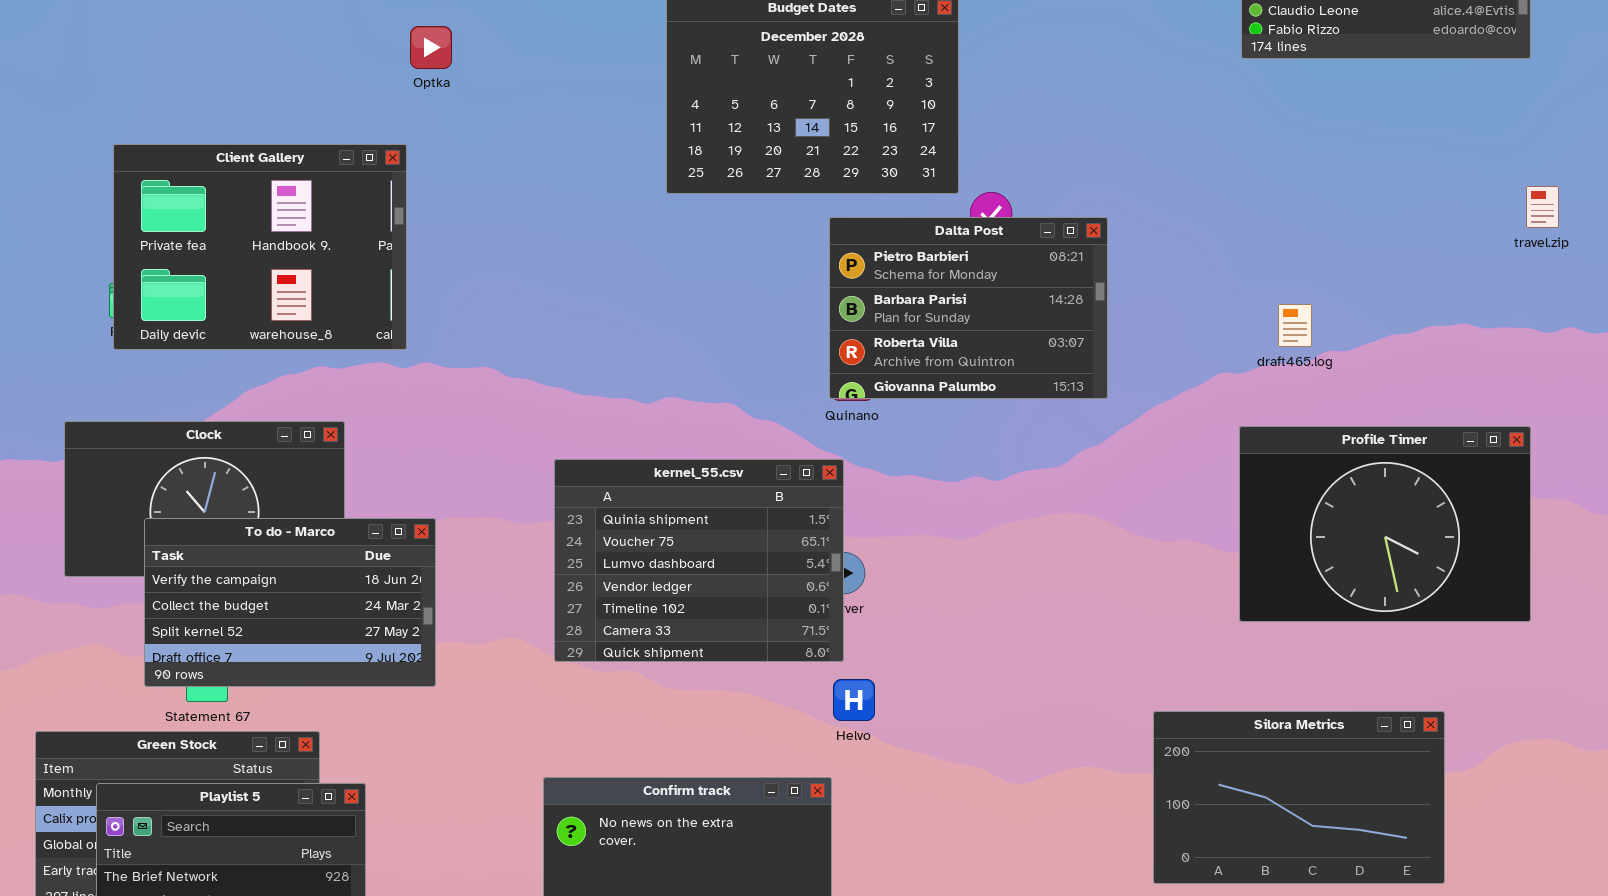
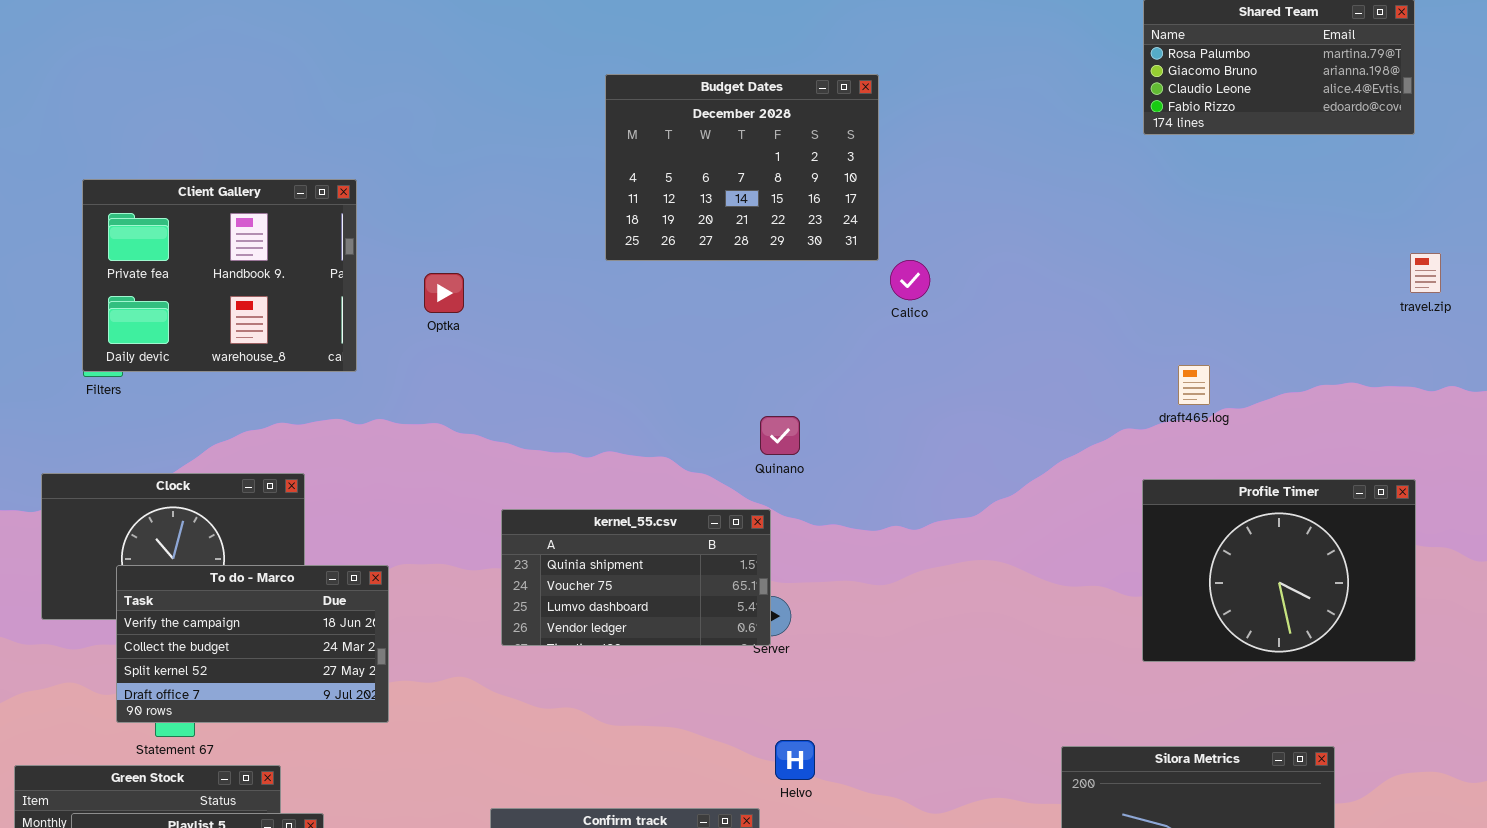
Optka: [410,26,452,69] -> [424,273,464,313], moved
Client Gallery: [113,144,407,350] -> [82,179,357,372], moved
Dalta Post: [829,217,1108,399] -> none, closed
kernel_55.csv: [554,459,844,662] -> [501,509,771,646], resized
Helvo: [833,679,875,721] -> [775,740,815,780], moved

